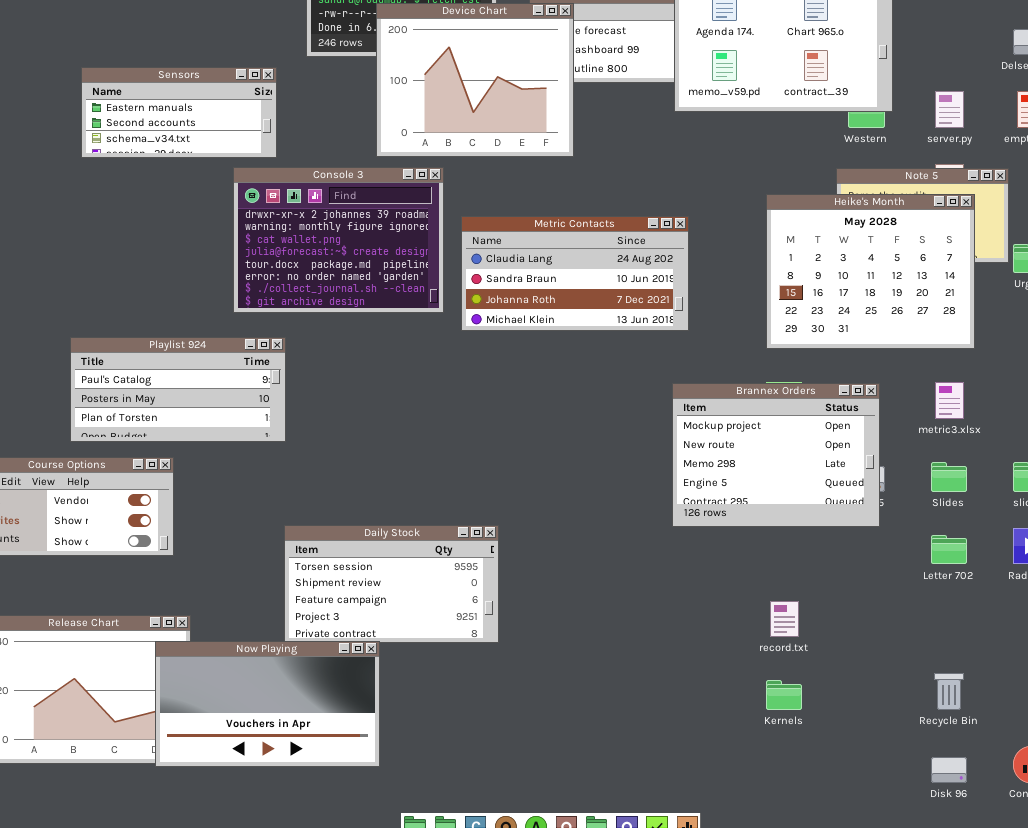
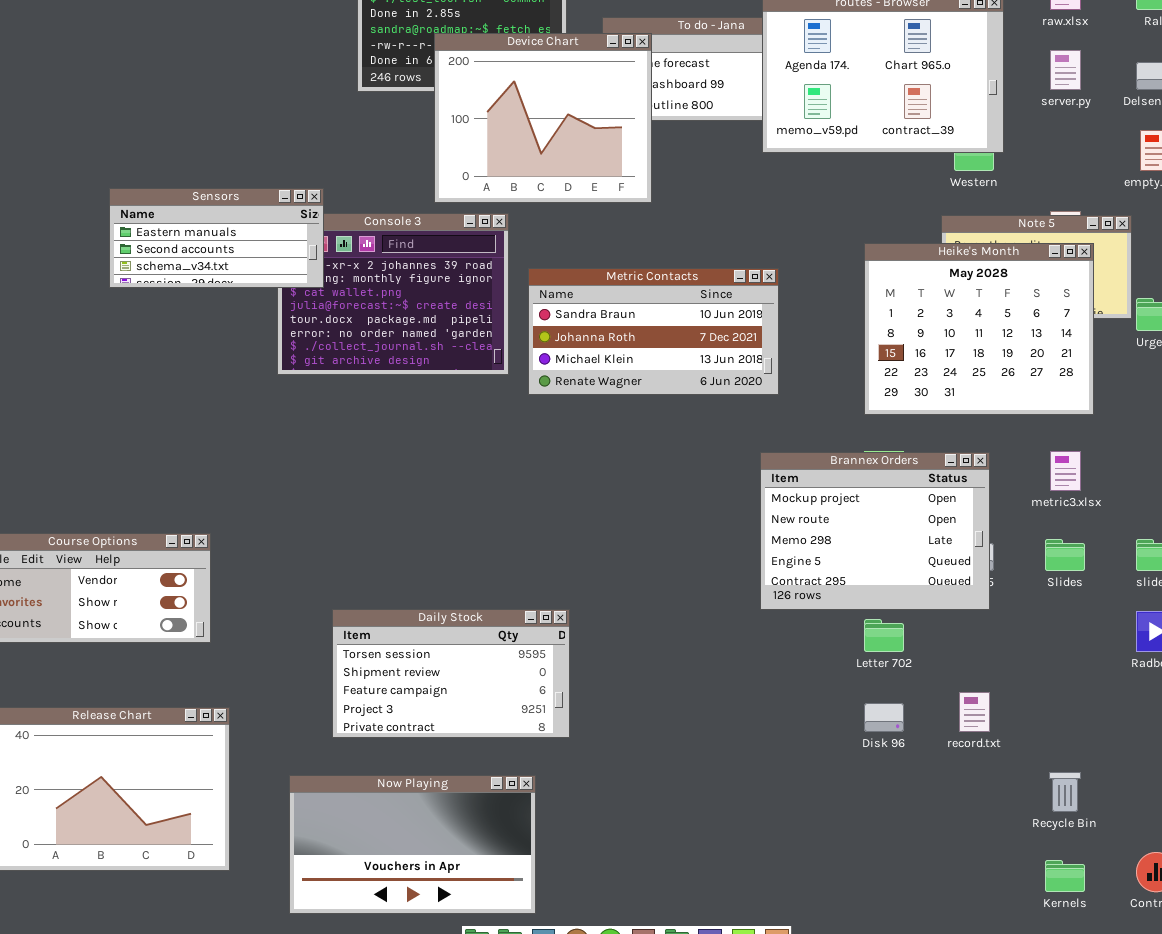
Sensors: [81,67,277,158] -> [109,188,324,288], moved
server.py: [935,91,964,128] -> [1050,50,1081,90], moved
Metric Contacts: [461,216,689,331] -> [528,268,779,395], scrolled down 1 row
Playlist 924: [70,337,286,442] -> none, closed
Letter 702: [931,535,967,564] -> [864,619,904,652], moved
record.txt: [770,601,799,637] -> [959,692,990,732], moved
Now Playing: [155,641,380,767] -> [289,775,536,914], moved
Kernels: [766,680,802,710] -> [1045,860,1085,892], moved
Disk 96: [931,757,967,783] -> [864,703,904,732], moved

